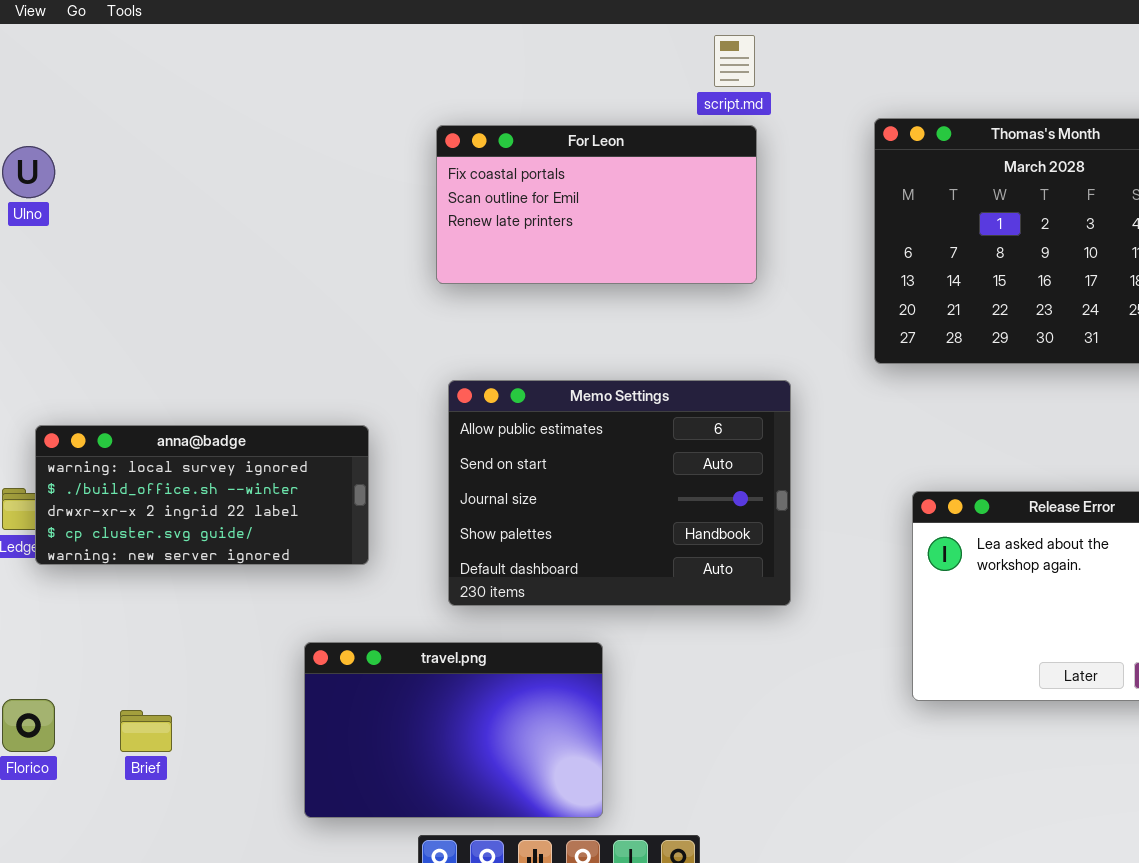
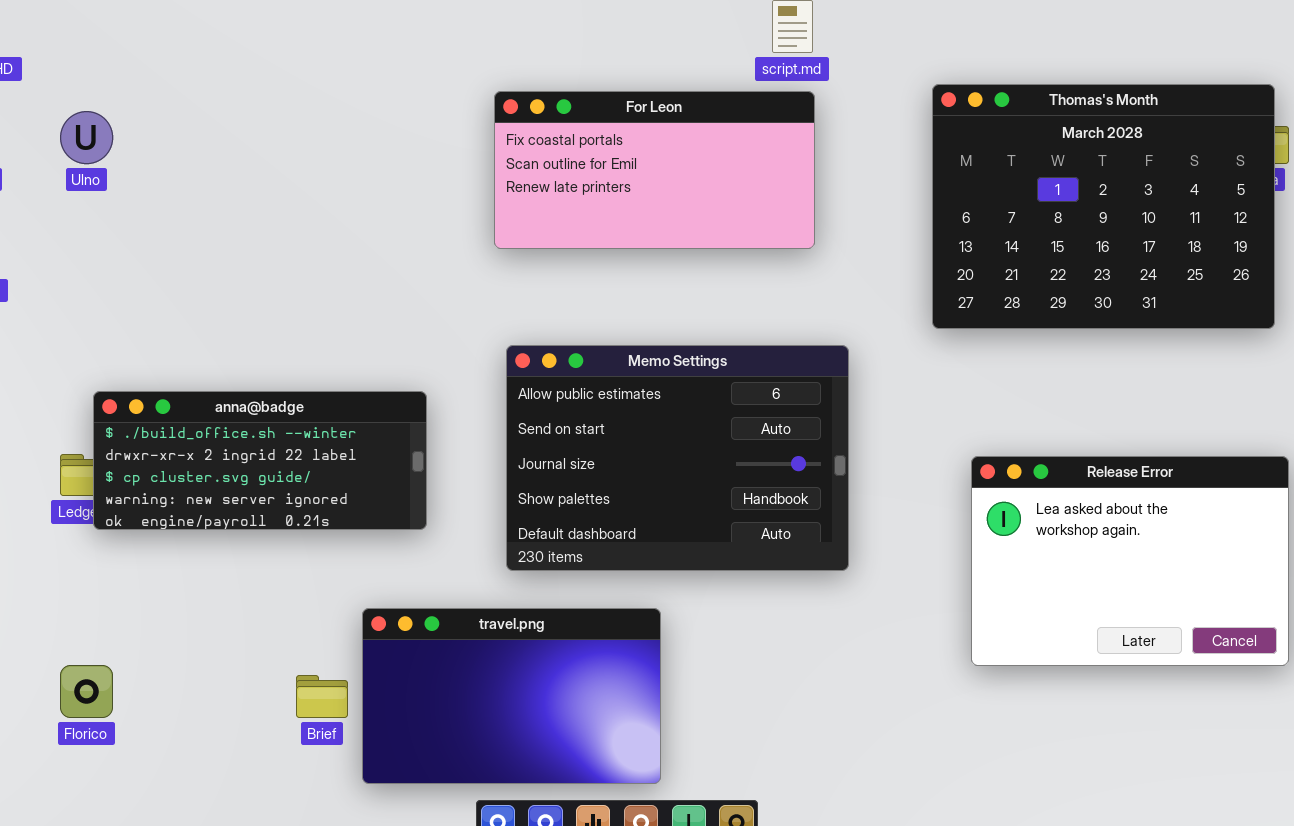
anna@badge: [35,425,369,565] -> [93,391,427,530], scrolled down 1 row
Brief: [120,710,172,752] -> [296,675,348,718], moved

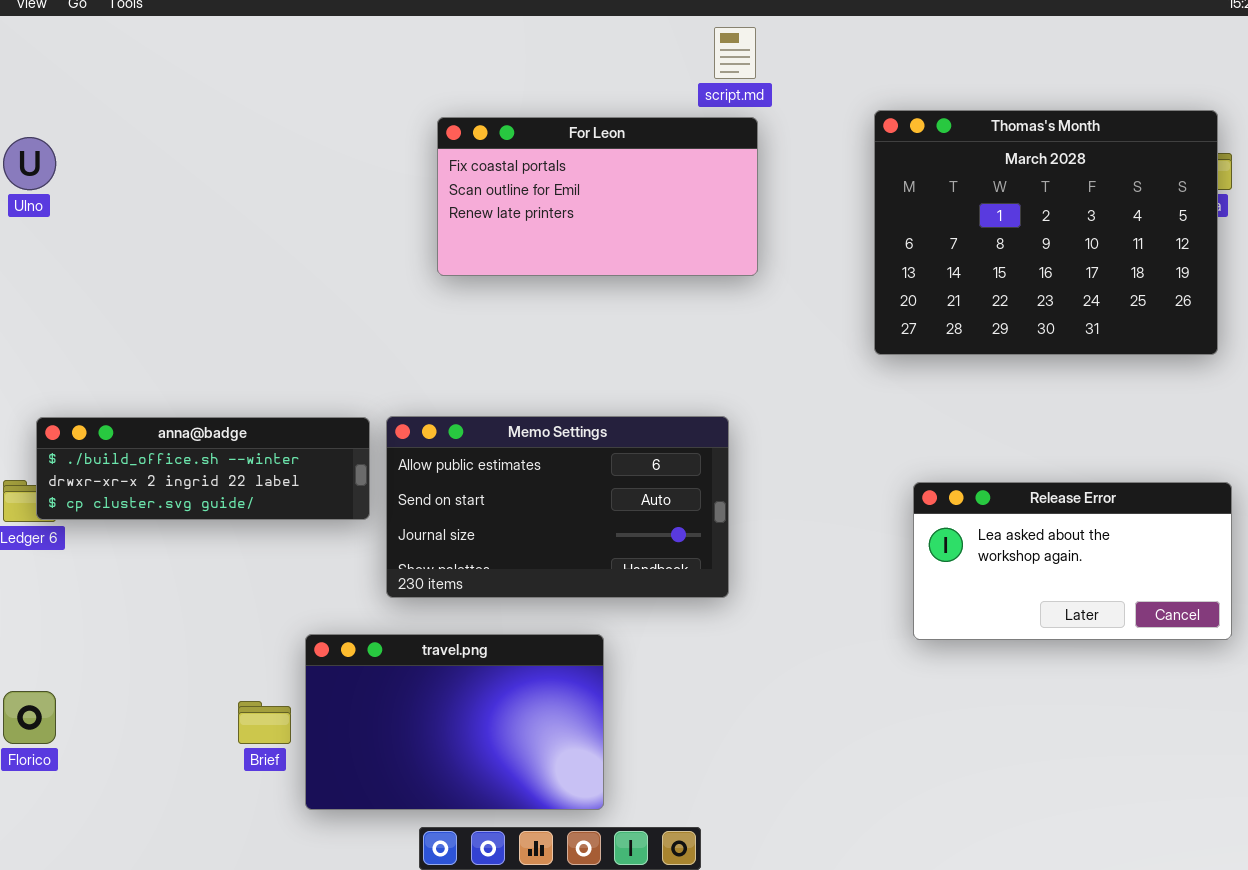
Memo Settings: [506,345,849,571] -> [386,416,729,598], moved, resized
anna@badge: [93,391,427,530] -> [36,417,370,520], resized
Release Error: [971,456,1289,666] -> [913,482,1232,640], resized

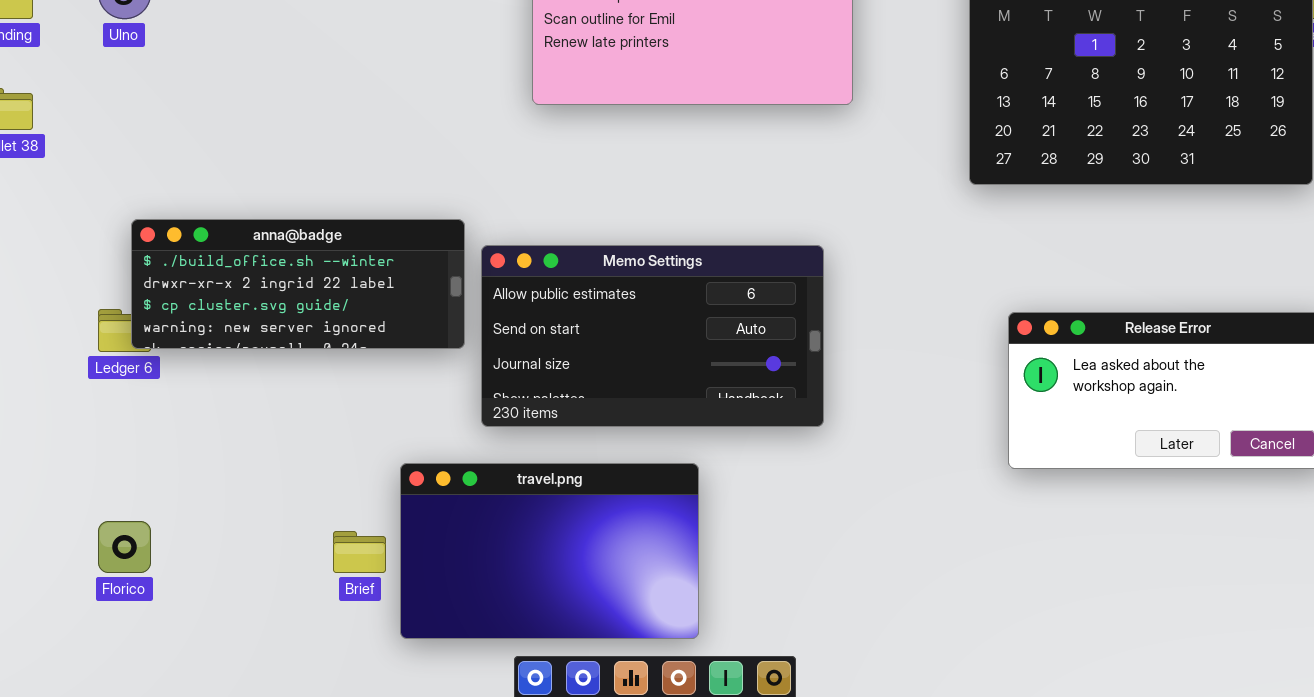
anna@badge: [36,417,370,520] -> [131,219,465,349], resized

